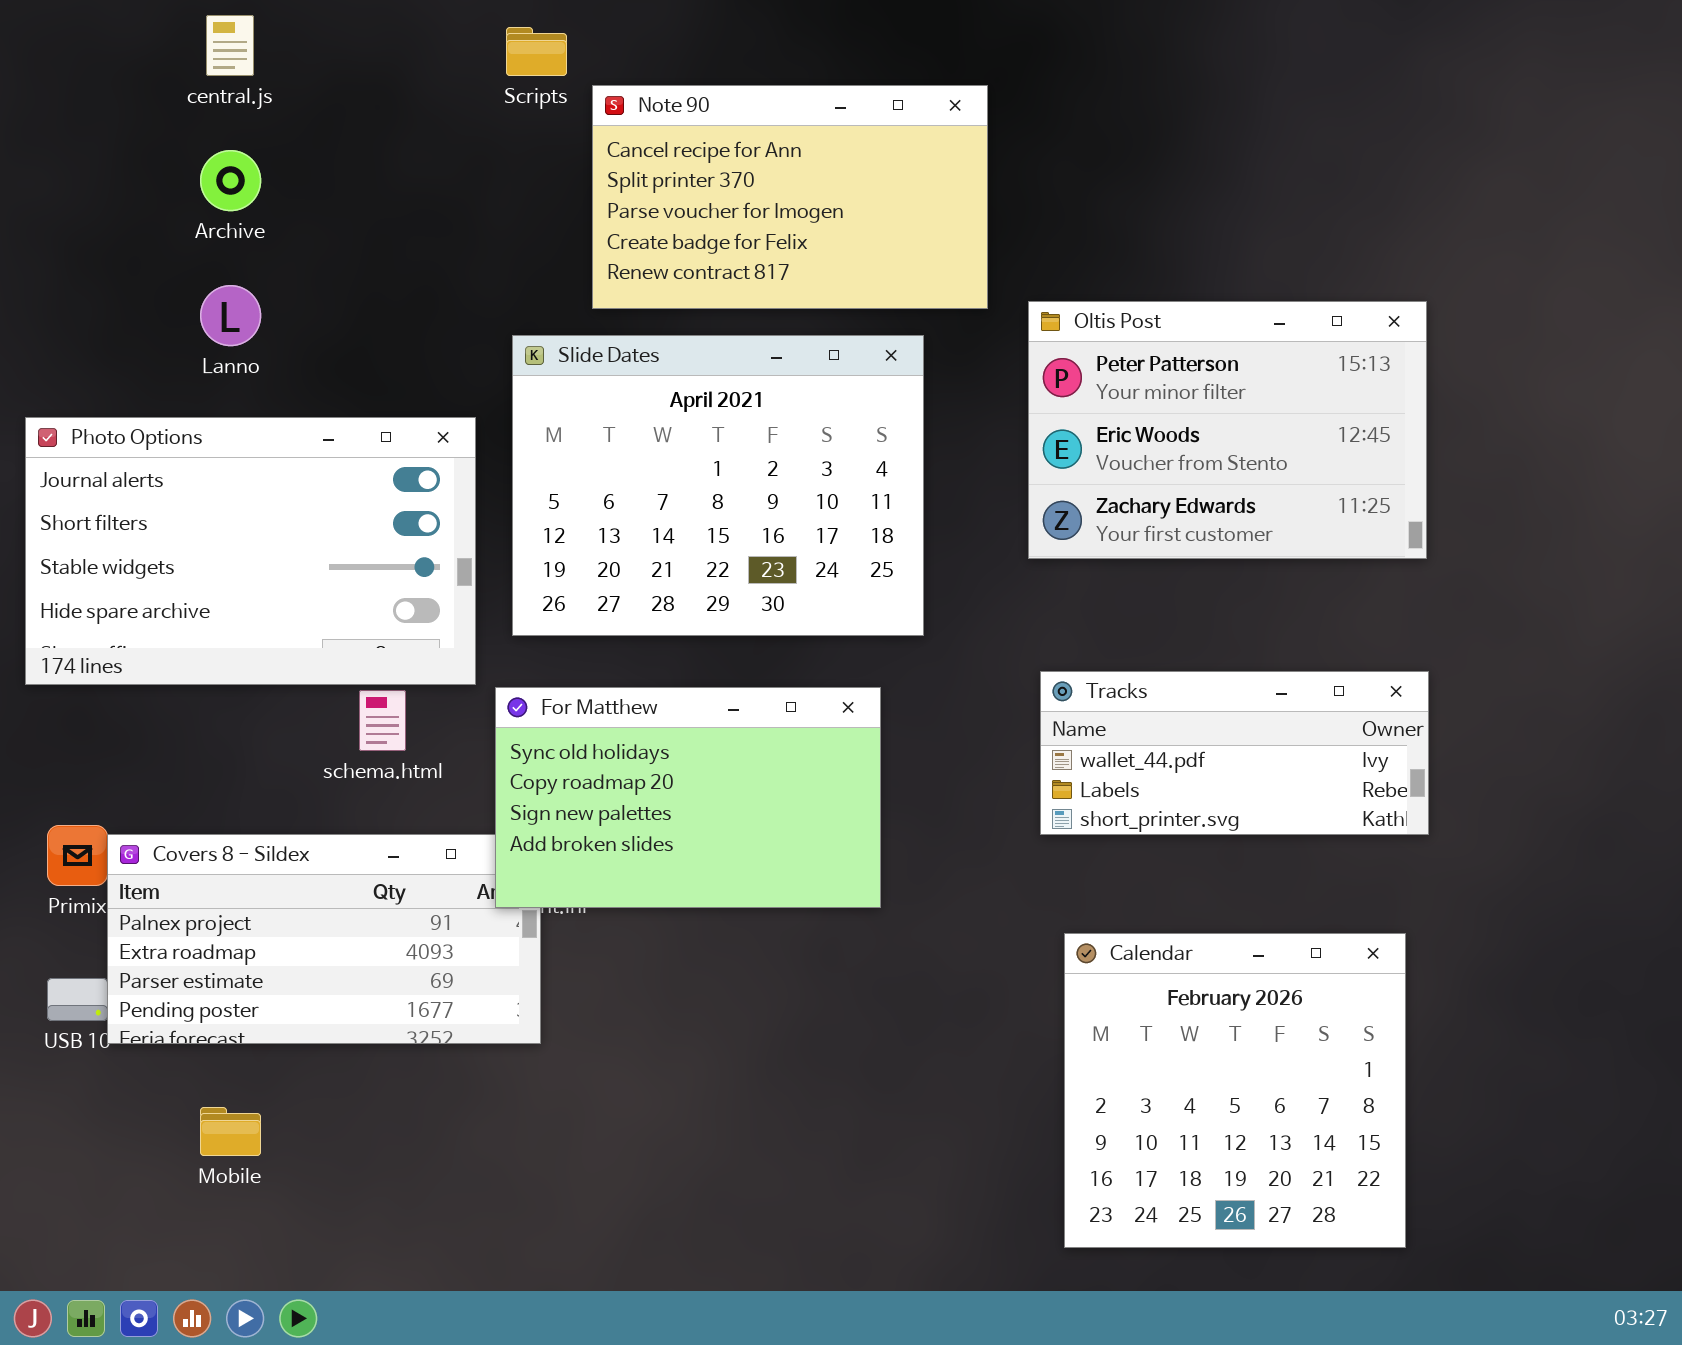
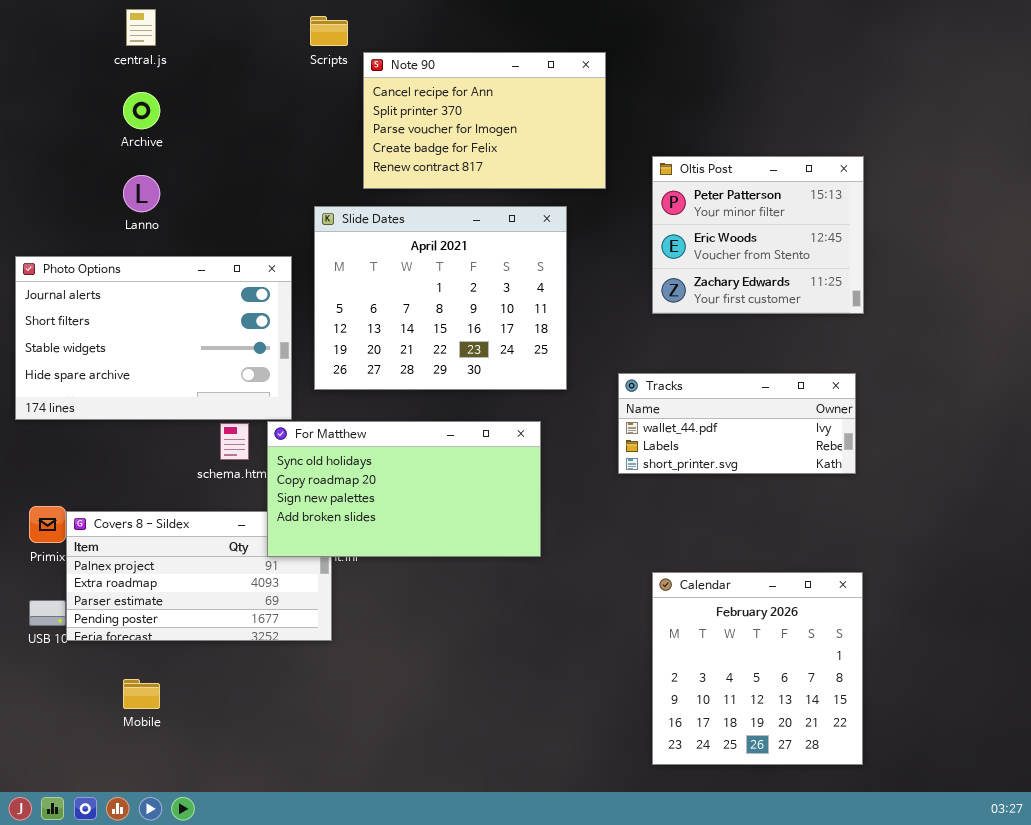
Oltis Post: [1028,301,1427,559] -> [652,156,864,314], moved, resized
Tracks: [1040,671,1429,835] -> [618,373,856,474], moved
For Matthew: [495,687,881,908] -> [267,421,541,557], resized

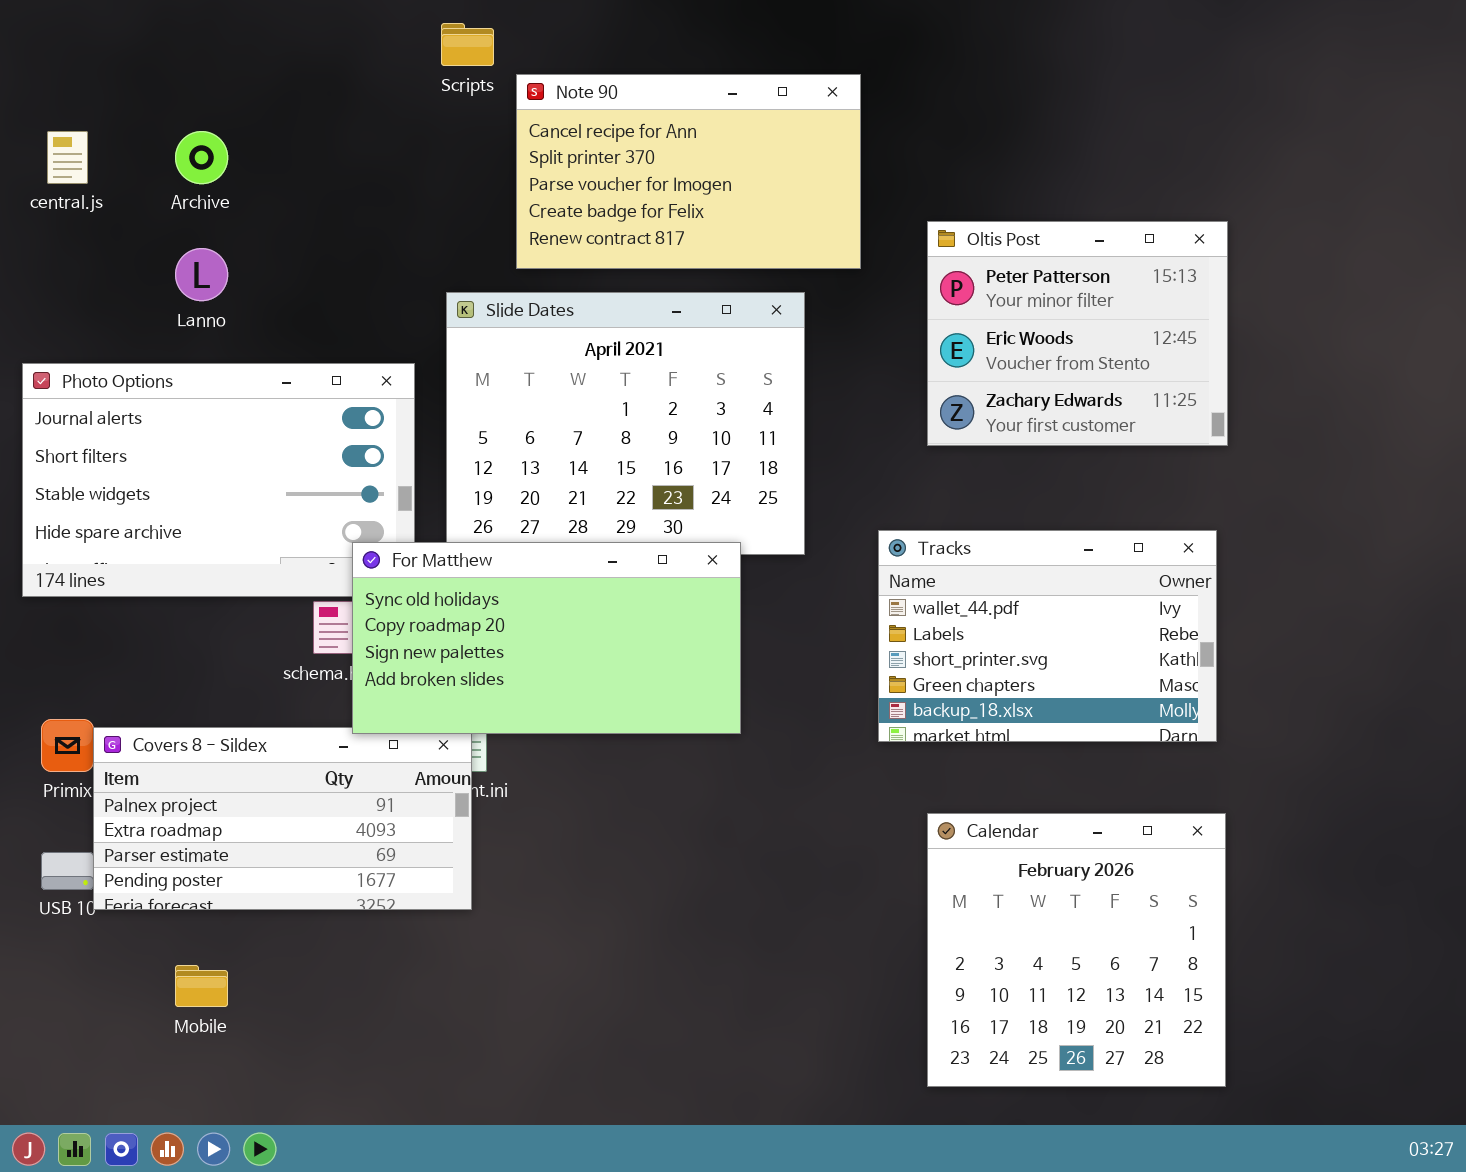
central.js: [126,9,156,46] -> [47,131,88,184], moved
Tracks: [618,373,856,474] -> [878,530,1217,742], resized
For Matthew: [267,421,541,557] -> [352,542,741,734], moved

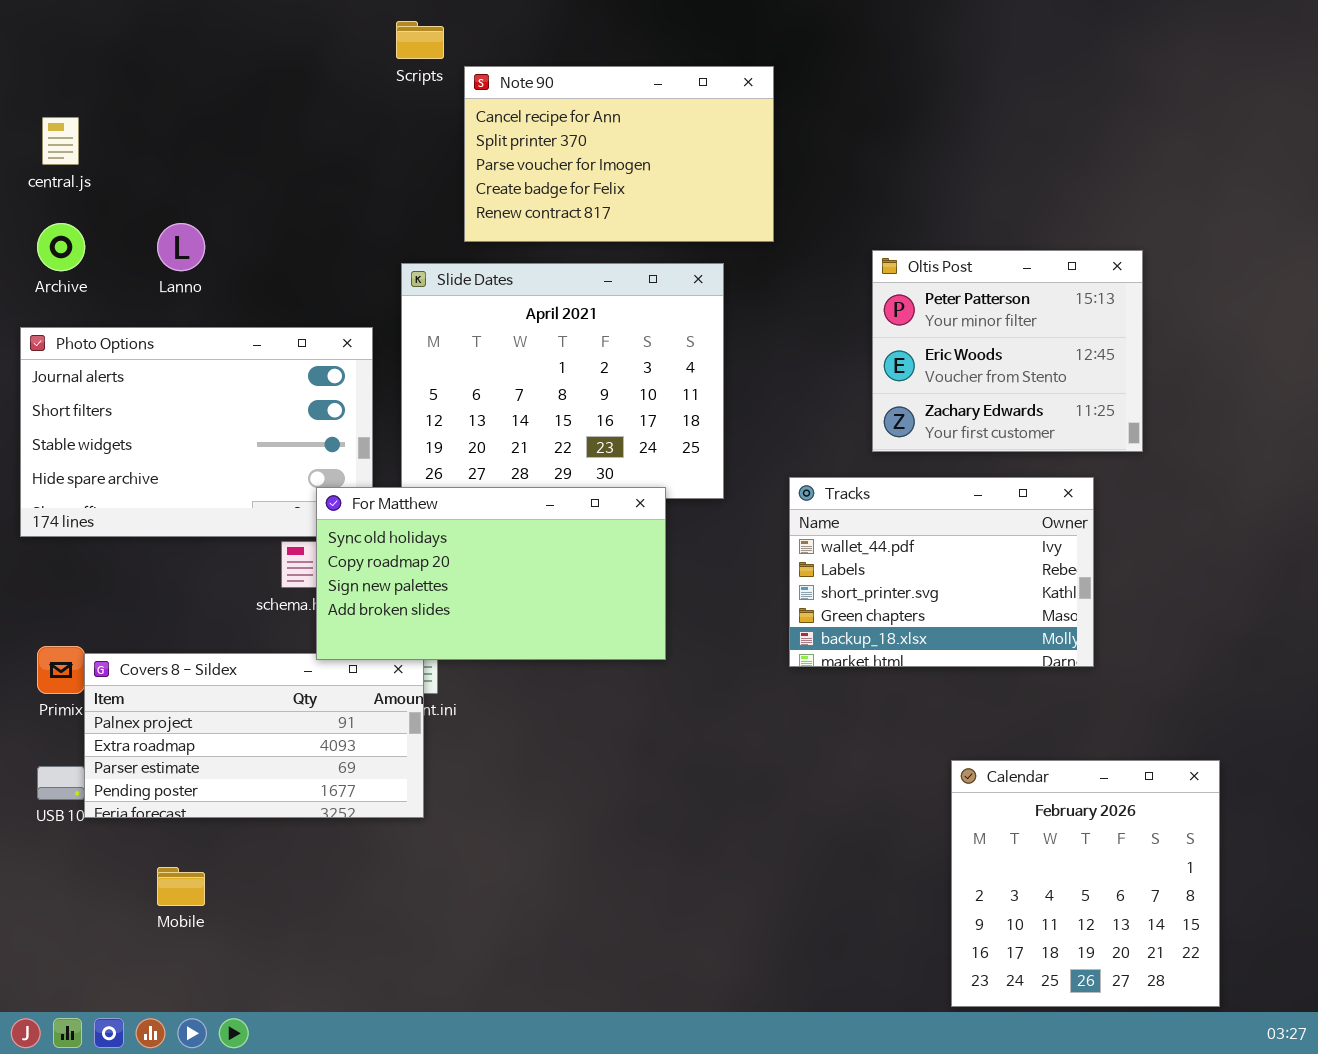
Archive: [175,131,228,184] -> [37,223,85,271], moved
Oltis Post: [927,221,1228,446] -> [872,250,1143,452], moved
Calendar: [927,813,1226,1087] -> [951,760,1220,1007], moved

